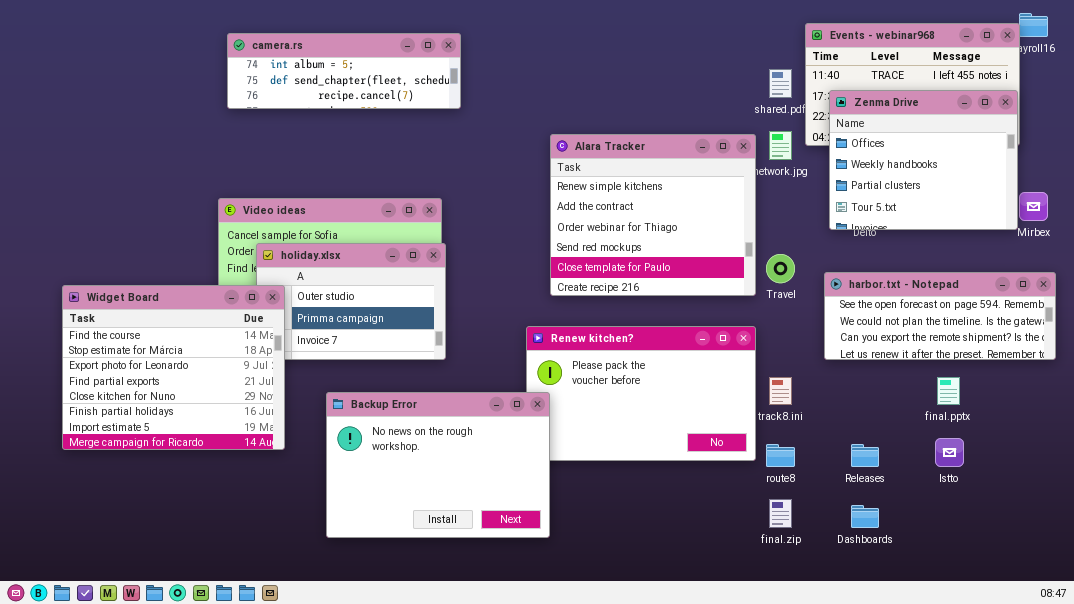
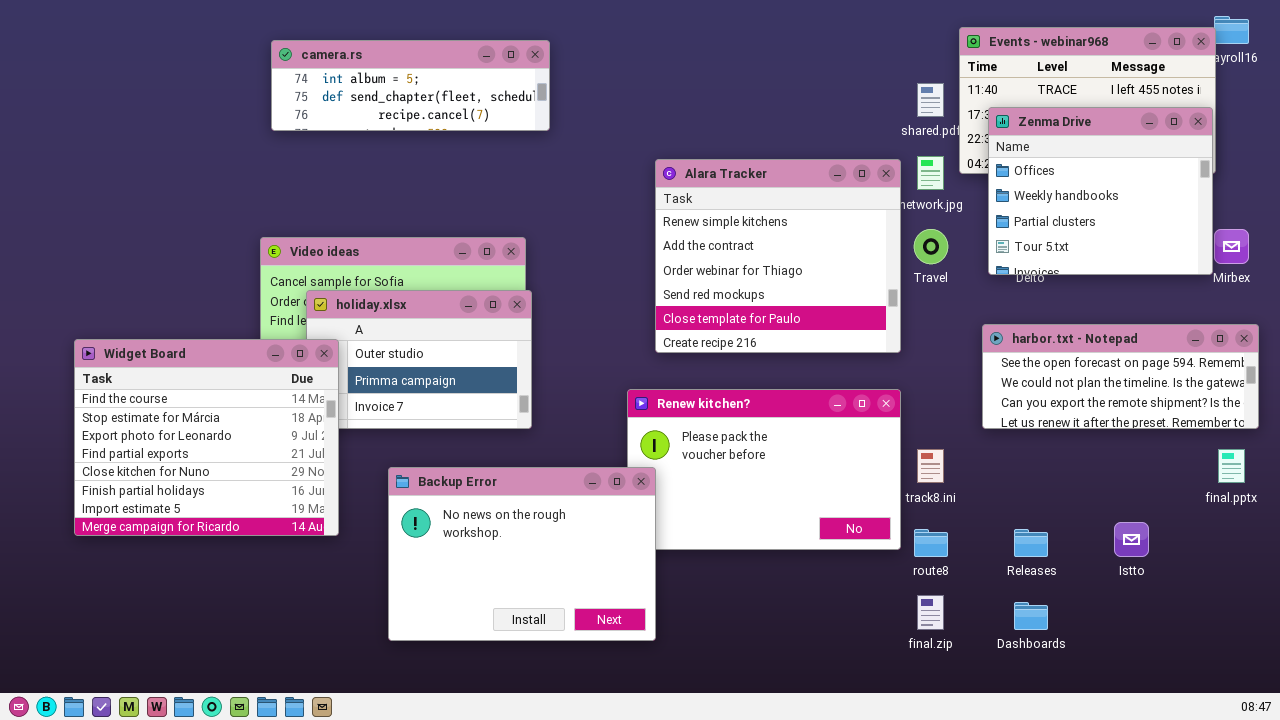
Travel: [766,254,795,283] -> [914,229,948,264], moved
final.pptx: [937,377,960,405] -> [1218,449,1245,483], moved

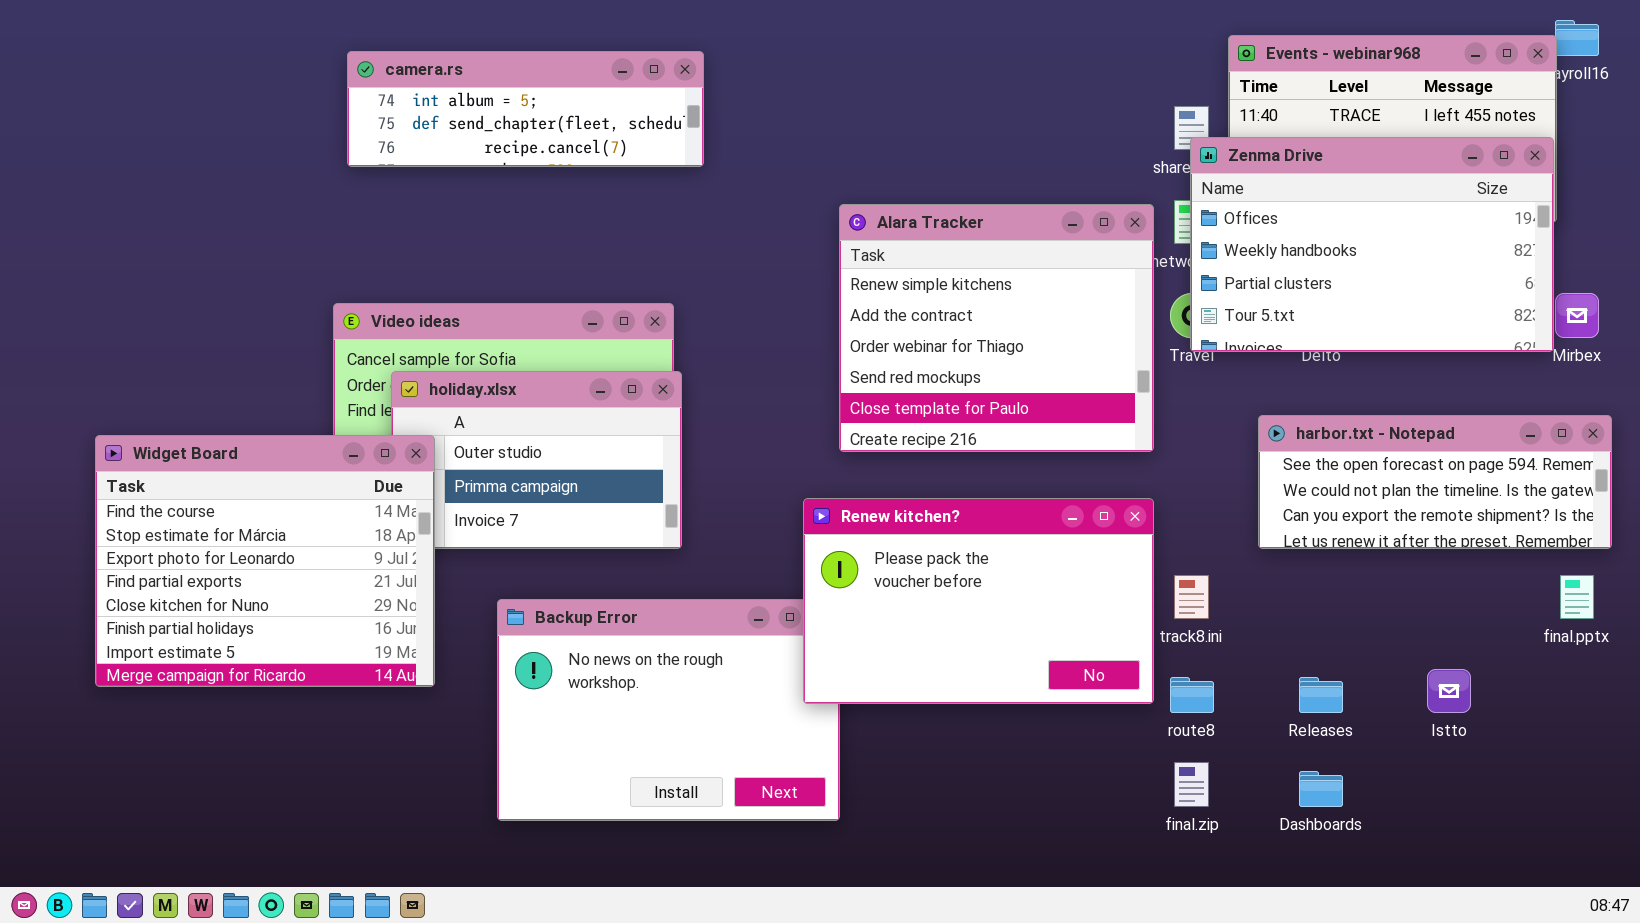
Zenma Drive: [988,107,1213,275] -> [1190,137,1554,352], resized
Renew kitchen?: [627,389,901,550] -> [803,498,1154,704], raised

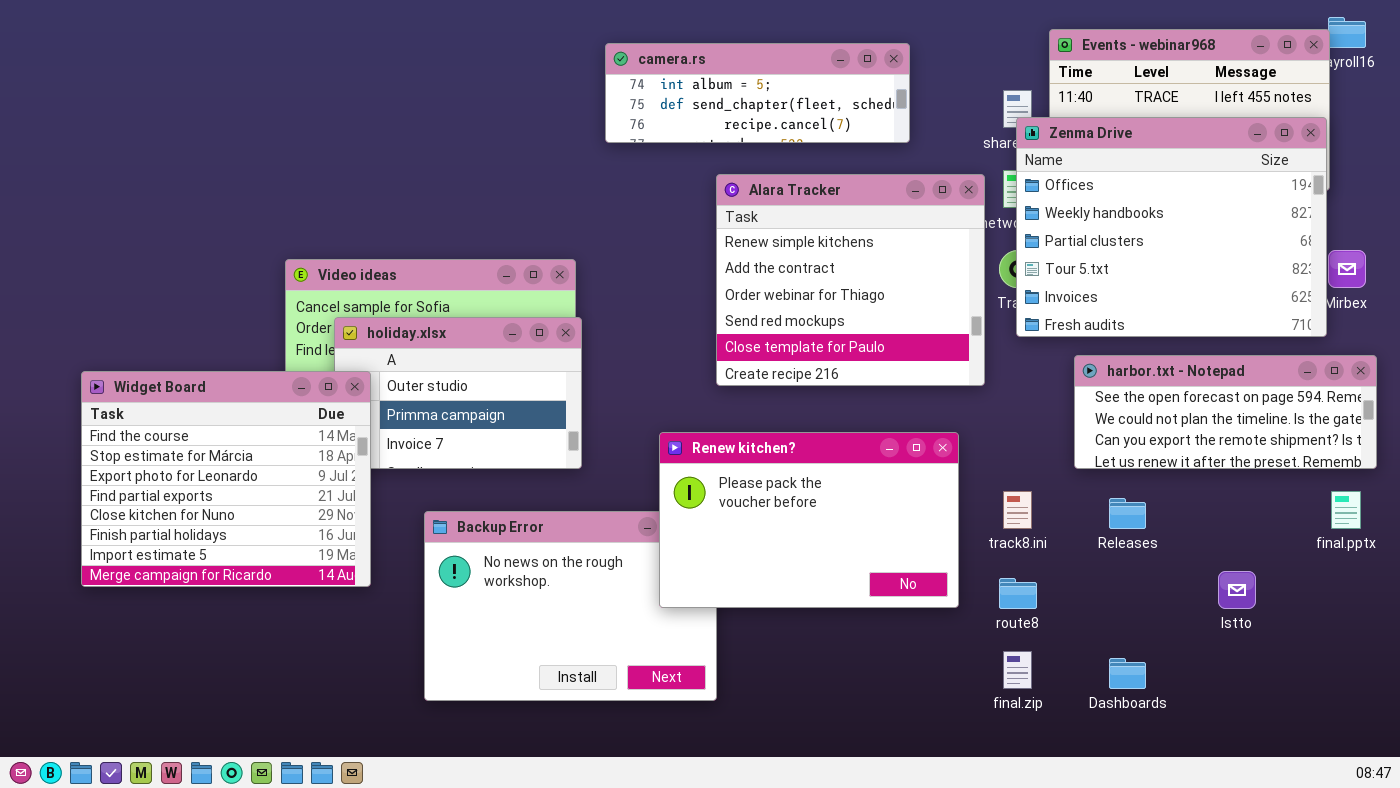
camera.rs: [347,51,704,167] -> [605,43,910,143], moved
Zenma Drive: [1190,137,1554,352] -> [1016,117,1327,337], resized
Renew kitchen?: [803,498,1154,704] -> [659,432,959,608], moved
Releases: [1299,677,1343,713] -> [1109,498,1146,529], moved

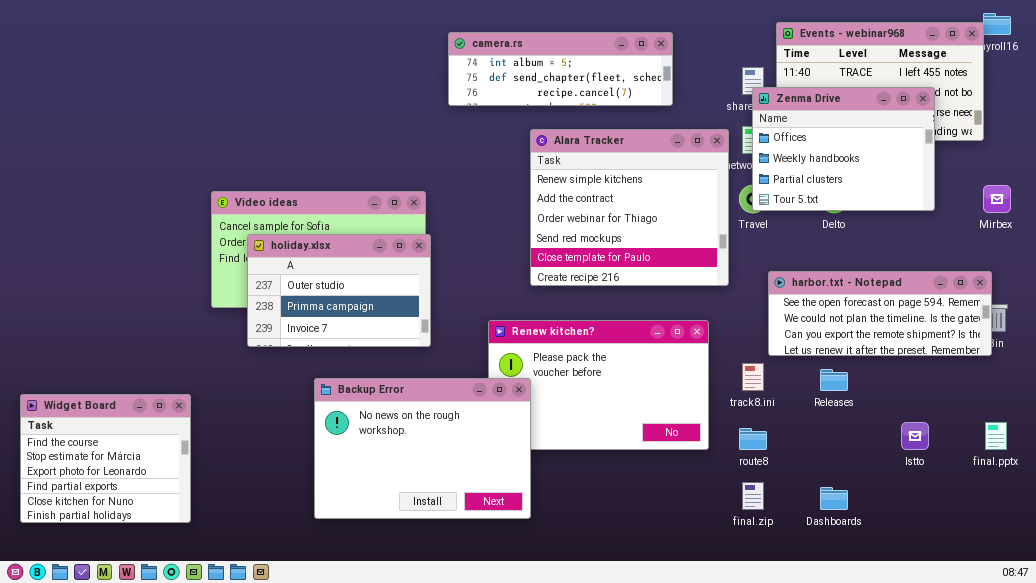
Zenma Drive: [1016,117,1327,337] -> [752,87,935,211], resized
harbor.txt - Notepad: [1074,355,1377,469] -> [768,271,992,356], moved
Widget Board: [81,371,371,587] -> [20,394,191,523], moved, resized
final.pptx: [1331,491,1361,529] -> [985,422,1007,450], moved
Backup Error: [424,511,717,701] -> [314,378,531,519], raised

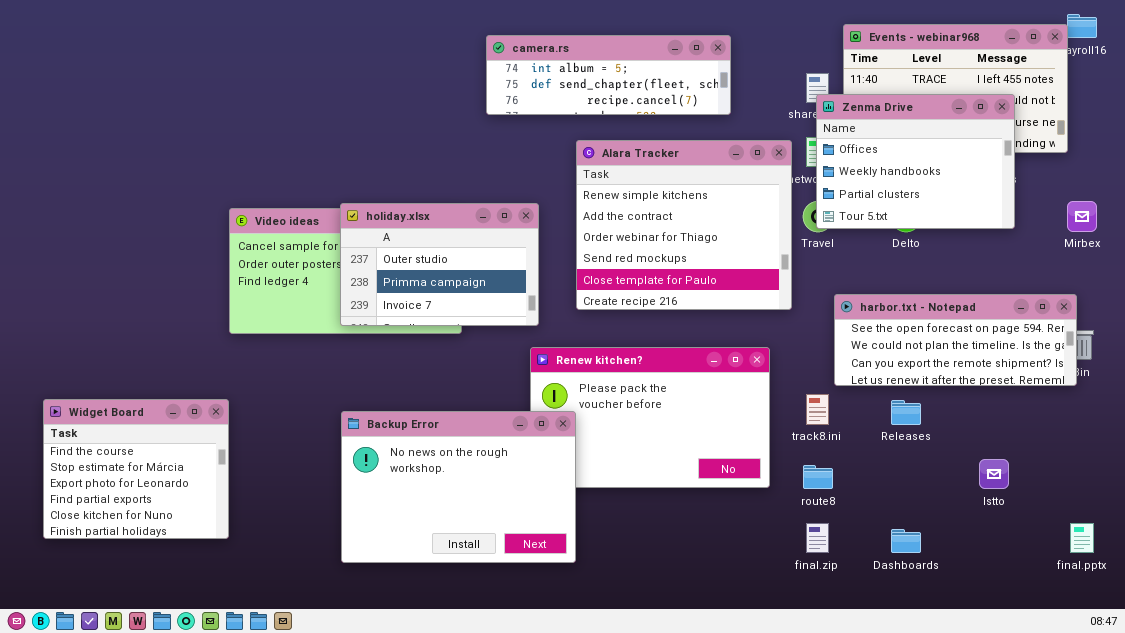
holiday.xlsx: [247,234,431,347] -> [340,203,539,326], moved
Widget Board: [20,394,191,523] -> [43,399,229,539], moved
final.pptx: [985,422,1007,450] -> [1070,523,1094,553], moved

